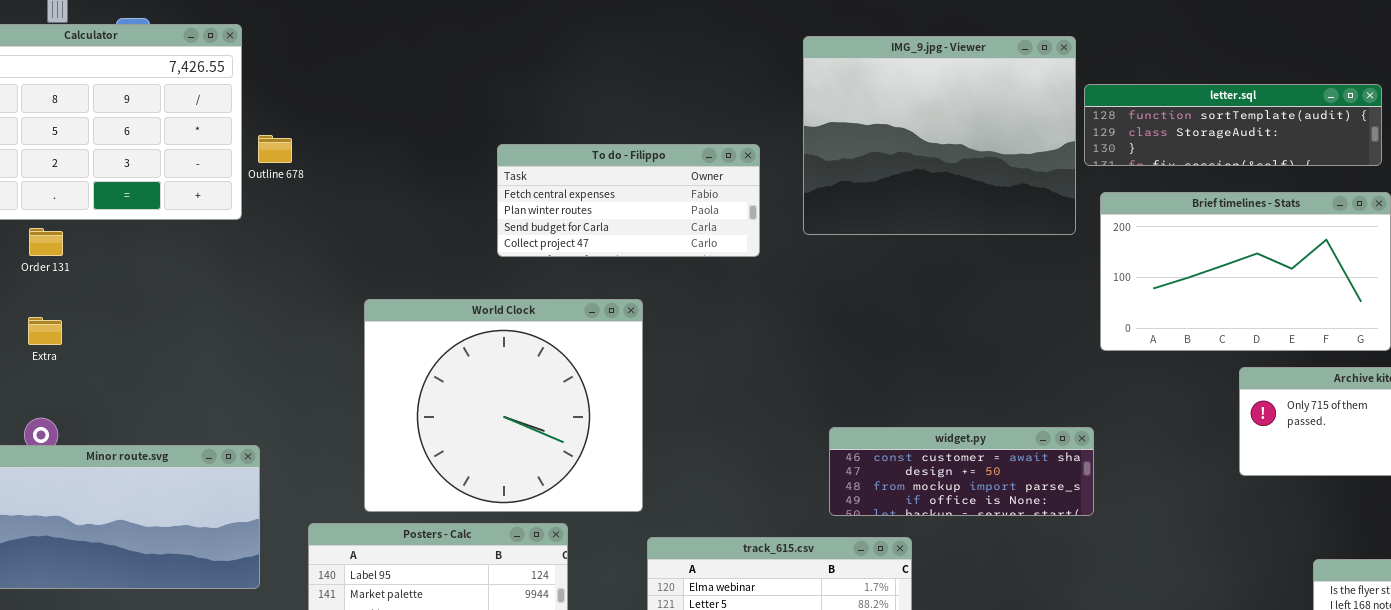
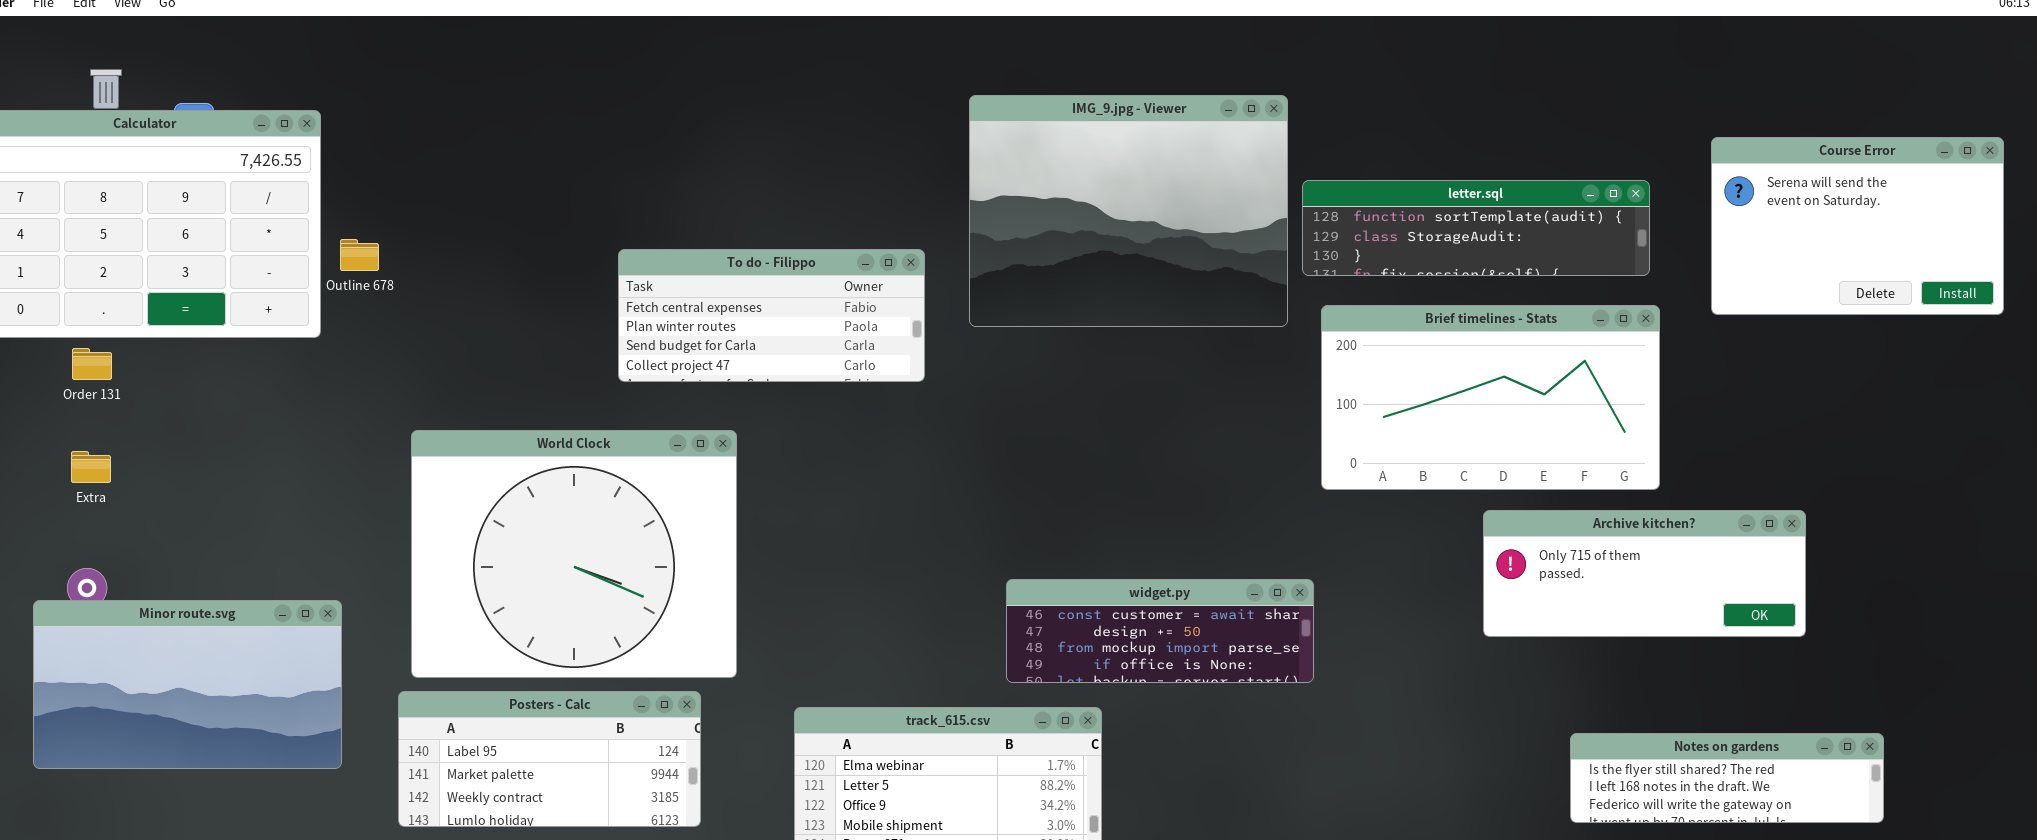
IMG_9.jpg - Viewer: [803,36,1076,235] -> [969,95,1288,327], moved
World Clock: [364,299,643,512] -> [411,430,737,678], moved

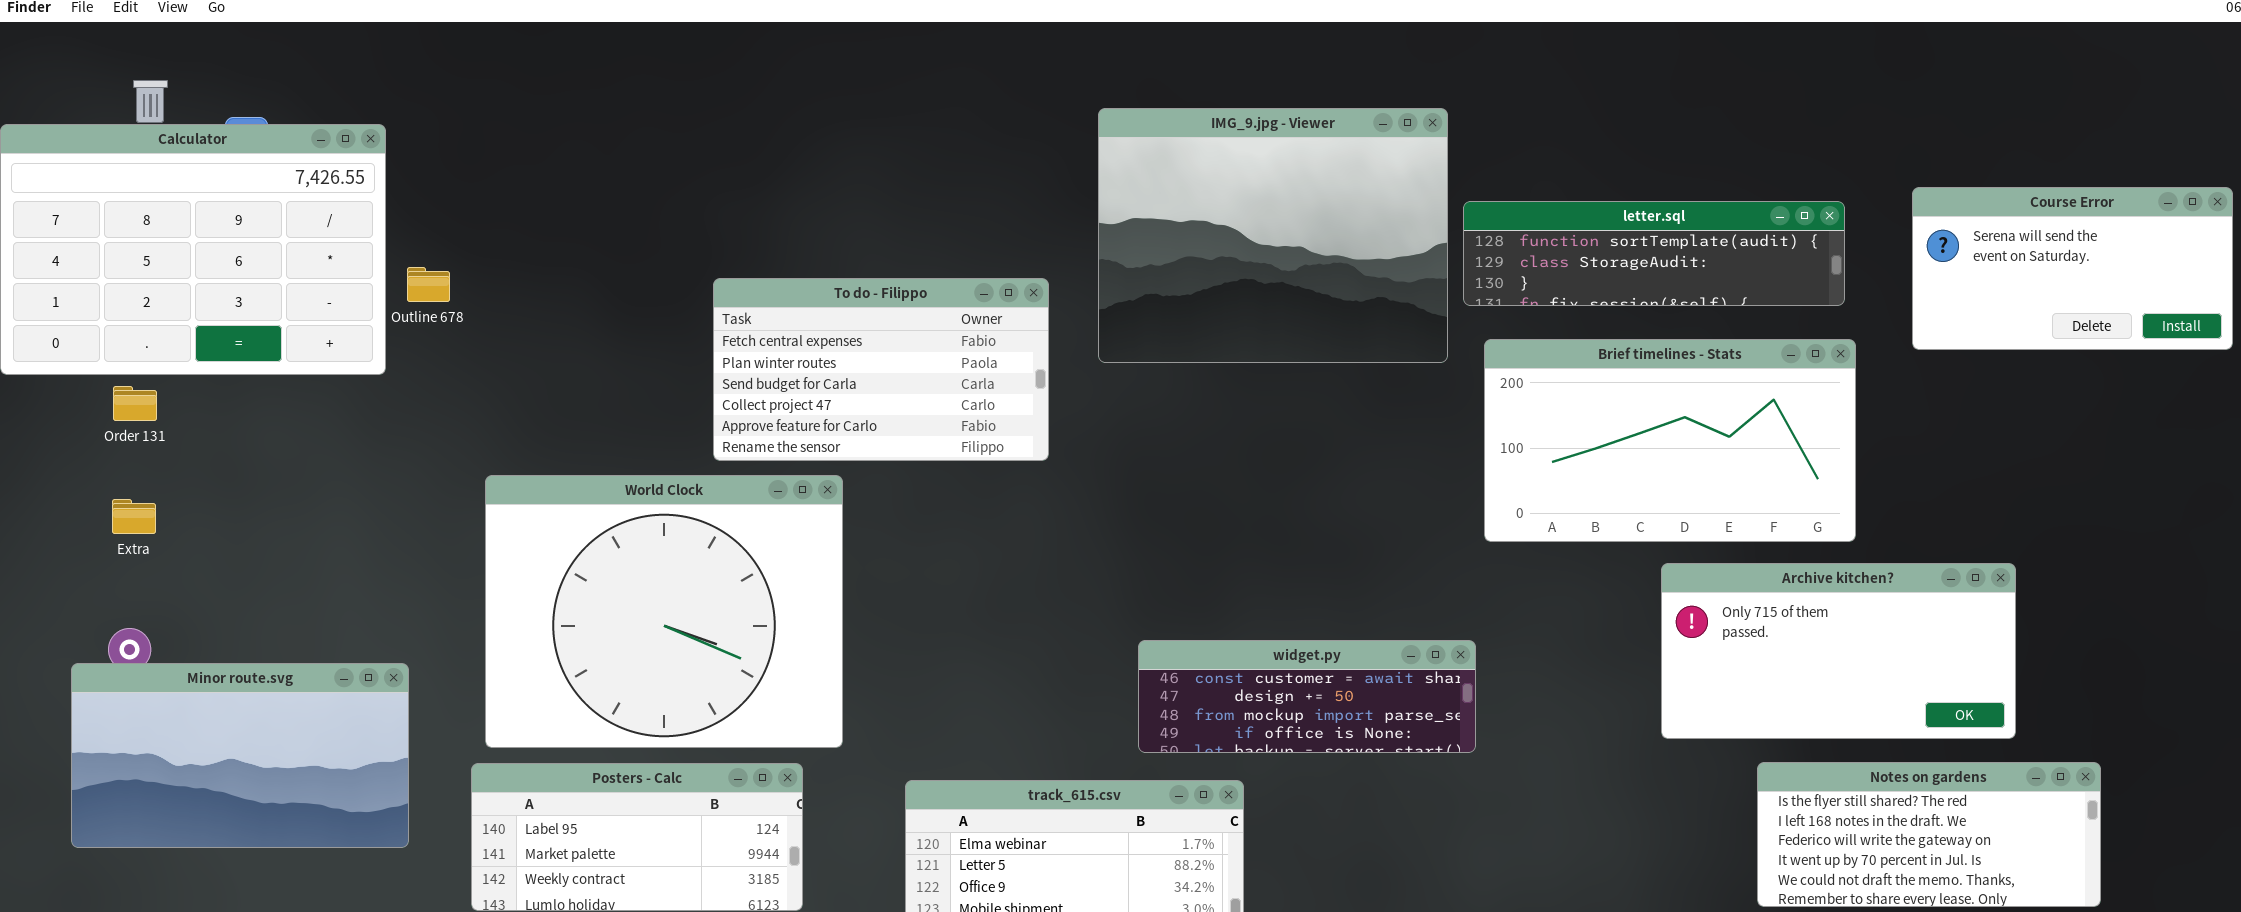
Course Error: [1711,137,2004,315] -> [1912,187,2233,350], resized
To do - Filippo: [618,249,925,382] -> [713,278,1049,461], resized
Archive kitchen?: [1483,510,1806,637] -> [1661,563,2016,739], resized
Notes on gardens: [1570,733,1884,823] -> [1757,762,2101,907], resized

